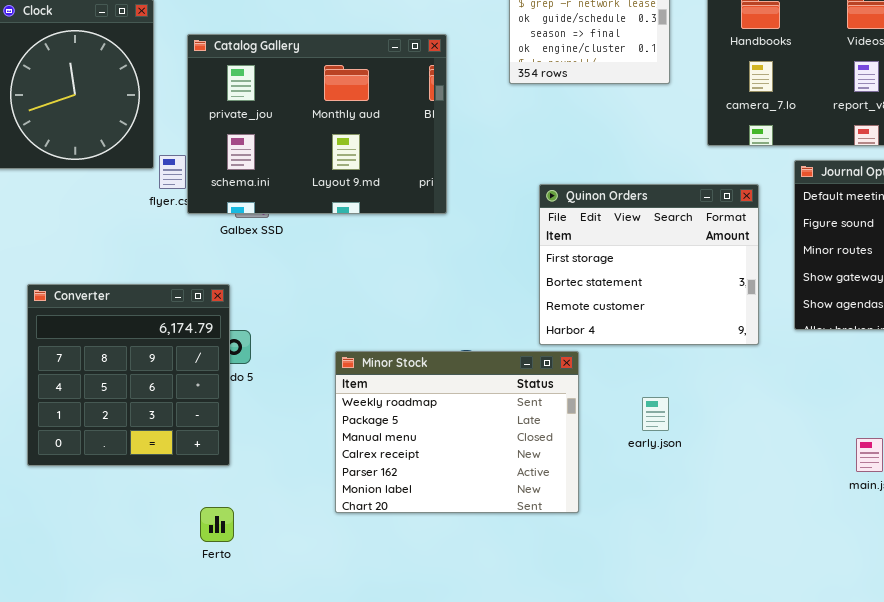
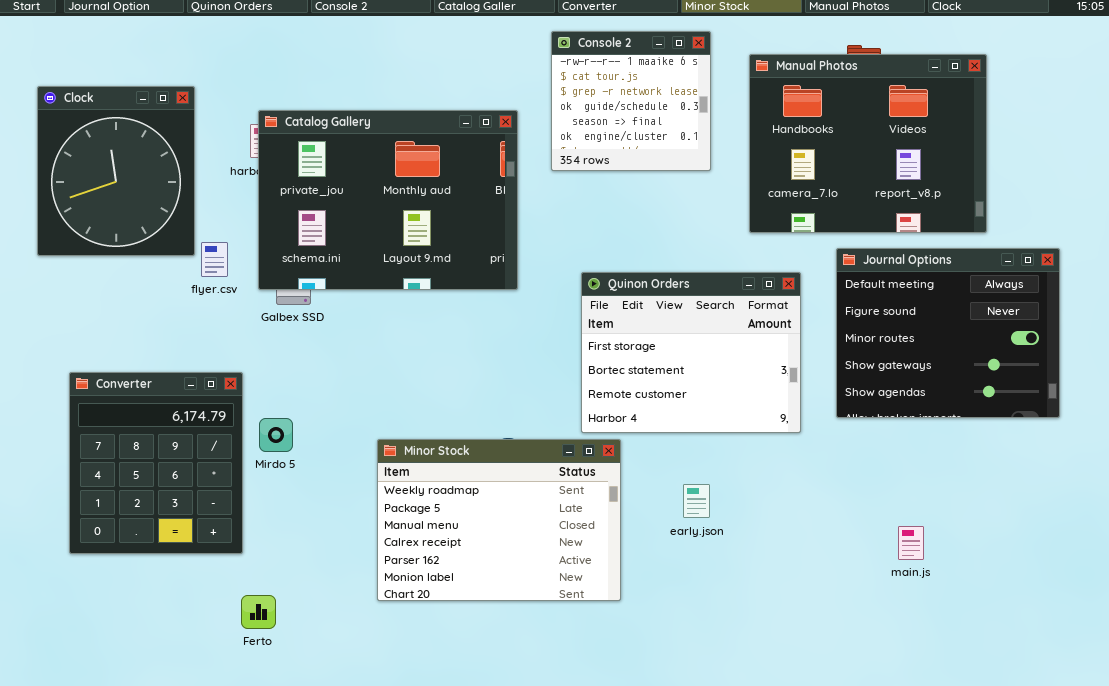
Catalog Gallery: [187,34,447,214] -> [258,110,518,290], moved
Converter: [27,284,230,466] -> [69,372,243,554], resized

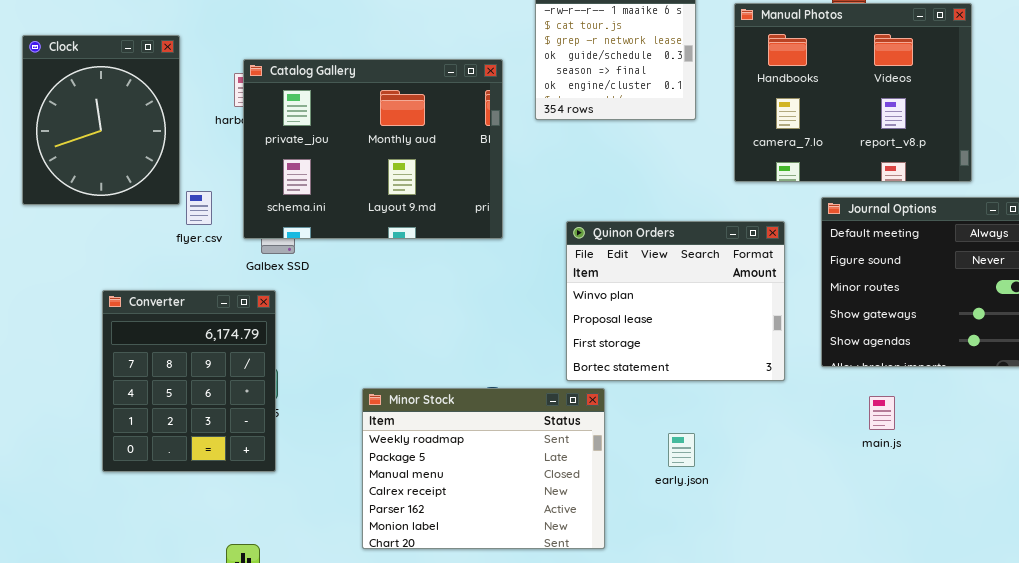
Quinon Orders: [581,272,801,433] -> [566,221,785,381], scrolled up 2 rows
Converter: [69,372,243,554] -> [102,290,276,472], moved
main.js: [898,526,924,560] -> [869,396,895,430], moved

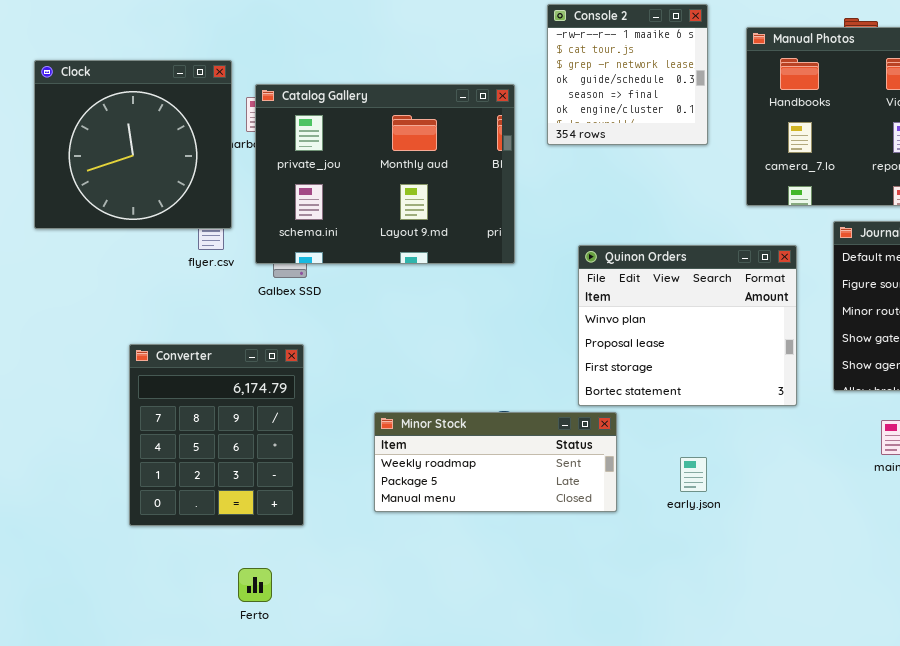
Clock: [22,35,180,205] -> [34,60,232,229], resized
Converter: [102,290,276,472] -> [129,344,304,526], moved
Minor Stock: [362,388,605,549] -> [374,412,617,512], resized

